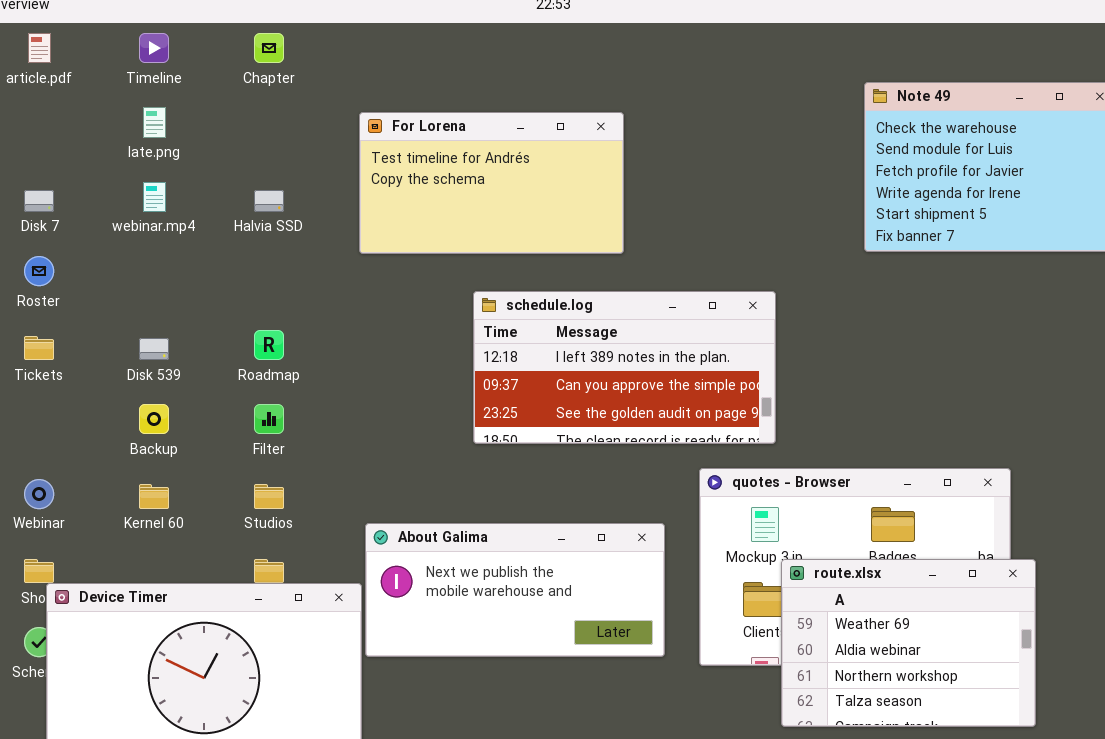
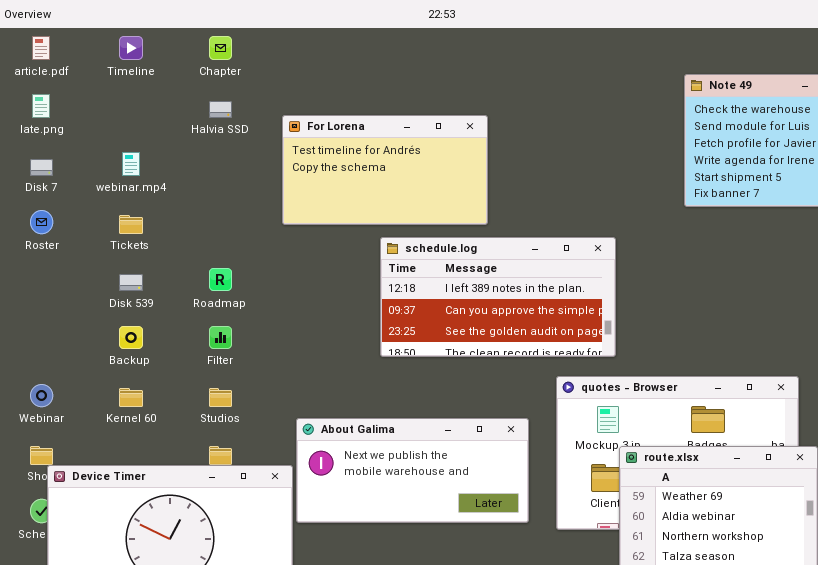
late.png: [143,107,166,138] -> [32,94,50,118], moved
For Lorena: [359,112,624,254] -> [282,115,488,225], moved
Halvia SSD: [254,190,284,212] -> [209,101,232,118], moved
Tickets: [24,336,54,360] -> [119,215,143,234], moved

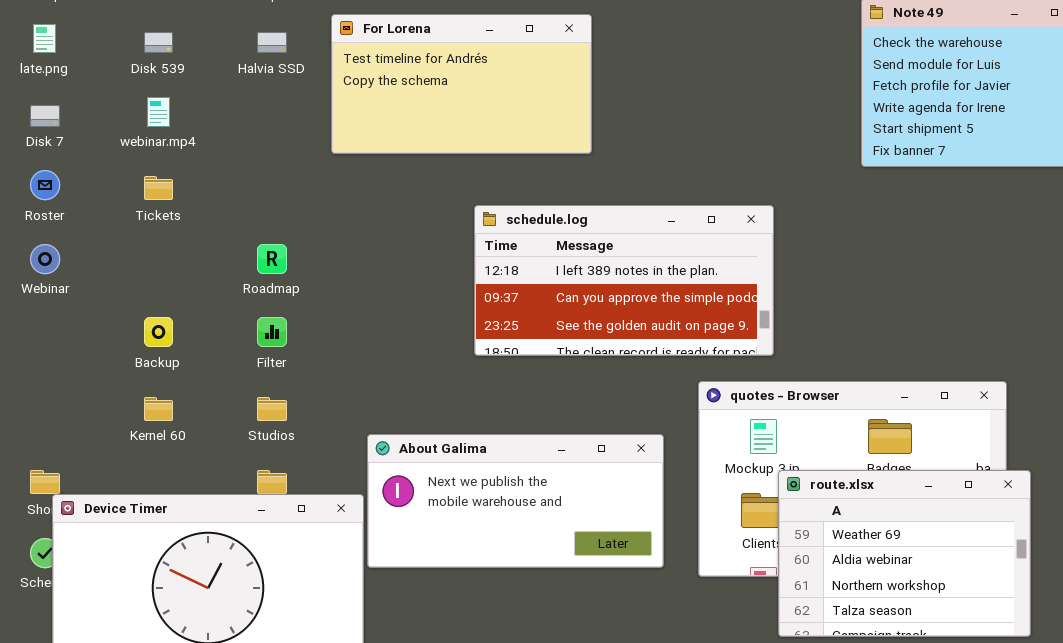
For Lorena: [282,115,488,225] -> [331,14,592,154], moved
Disk 539: [119,274,143,291] -> [144,32,173,53], moved
Webinar: [30,384,53,407] -> [30,244,60,274], moved

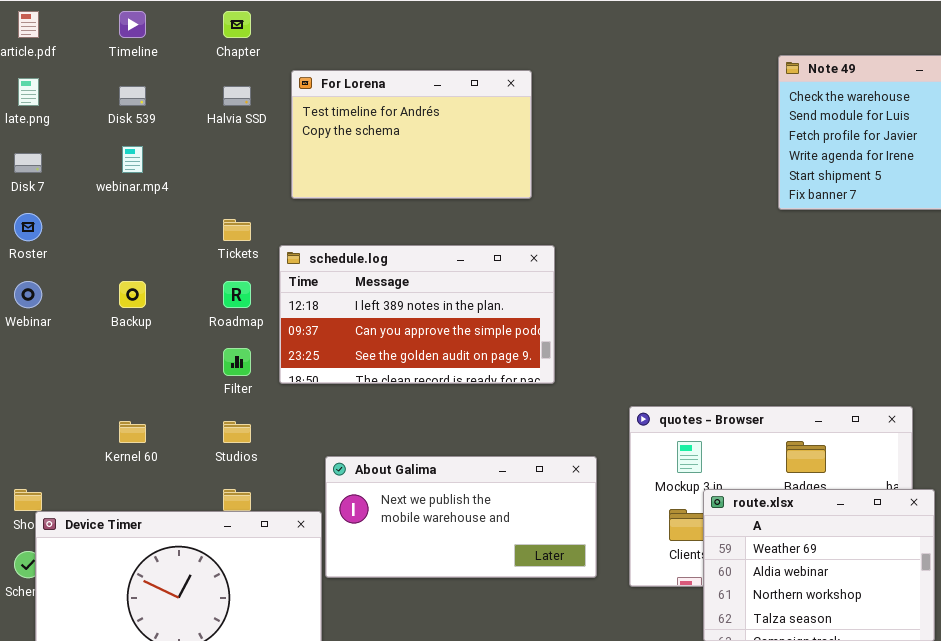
Tickets: [144,176,173,200] -> [223,219,251,241], moved
schedule.log: [474,205,774,356] -> [279,245,555,384], moved
Backup: [144,317,173,347] -> [119,281,146,308], moved

